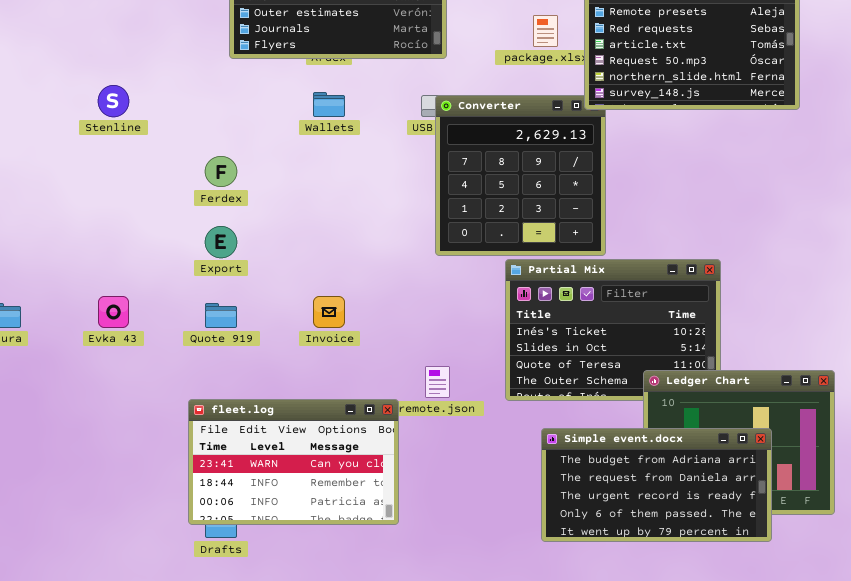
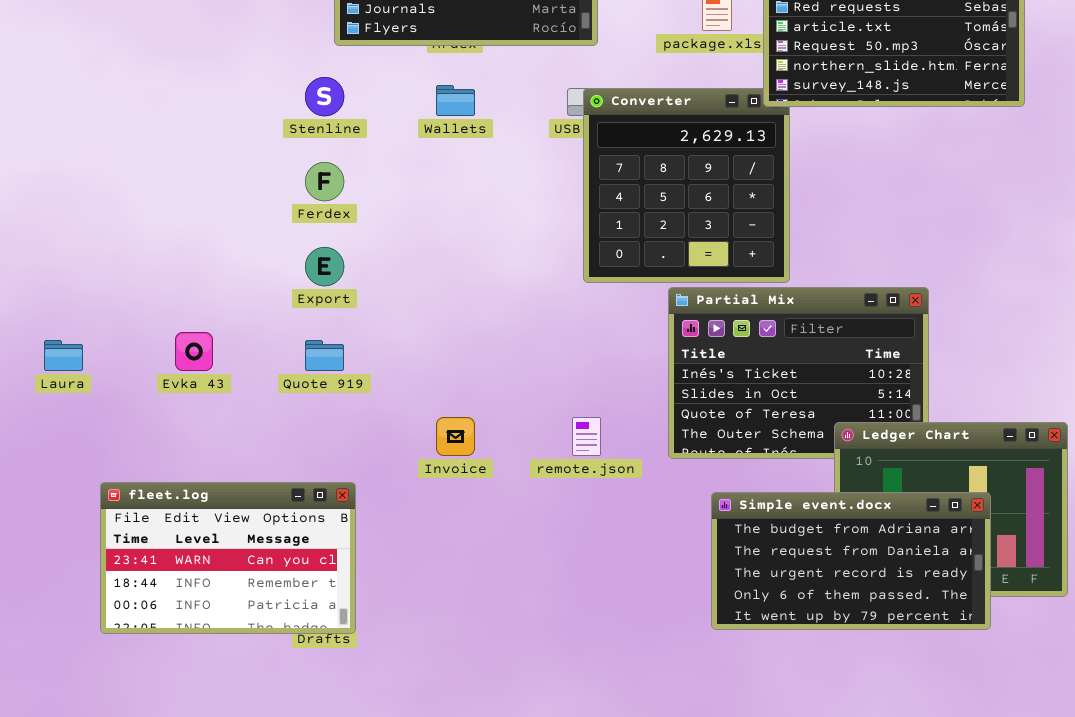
Stenline: [98,85,129,117] -> [305,77,344,116], moved
Invoice: [313,296,345,328] -> [436,417,475,456], moved
fleet.log: [188,399,399,525] -> [100,482,356,634], moved

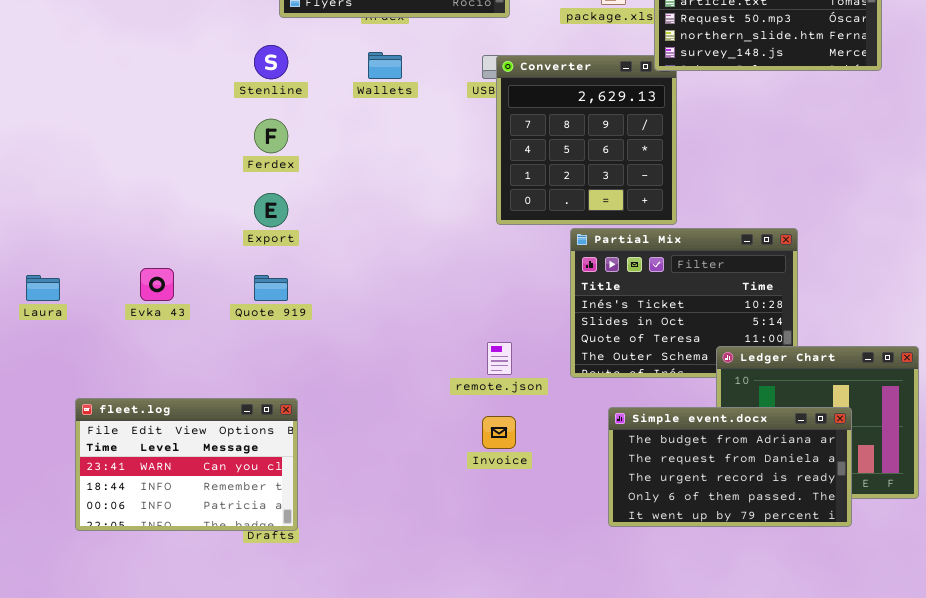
Invoice: [436,417,475,456] -> [482,416,516,449], moved

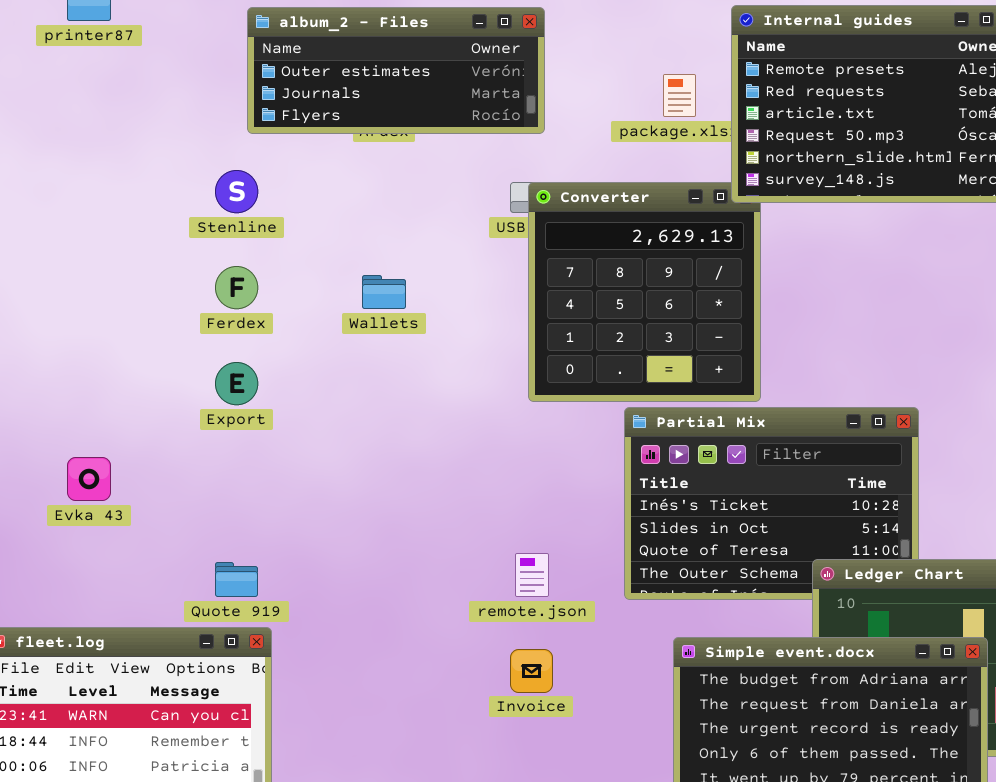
Wallets: [368,52,402,79] -> [362,275,406,309], moved
Quote 919: [254,275,288,301] -> [215,562,258,597], moved

